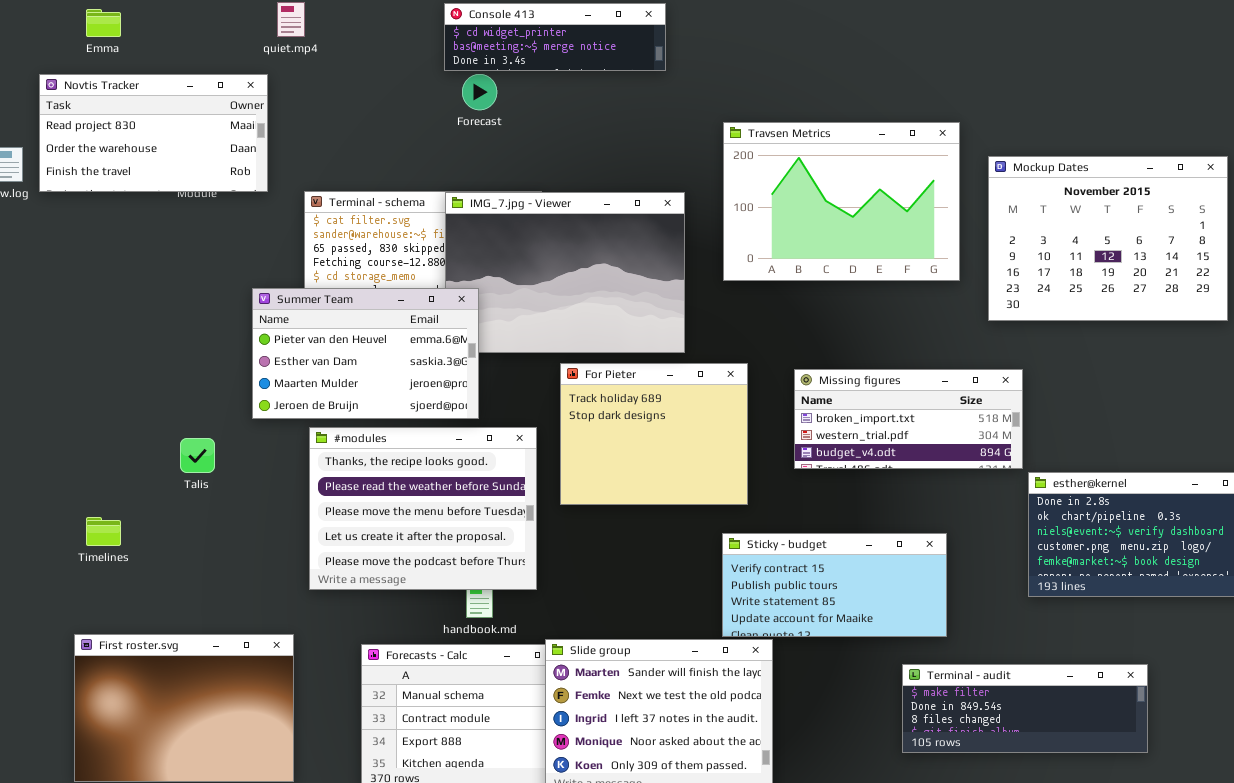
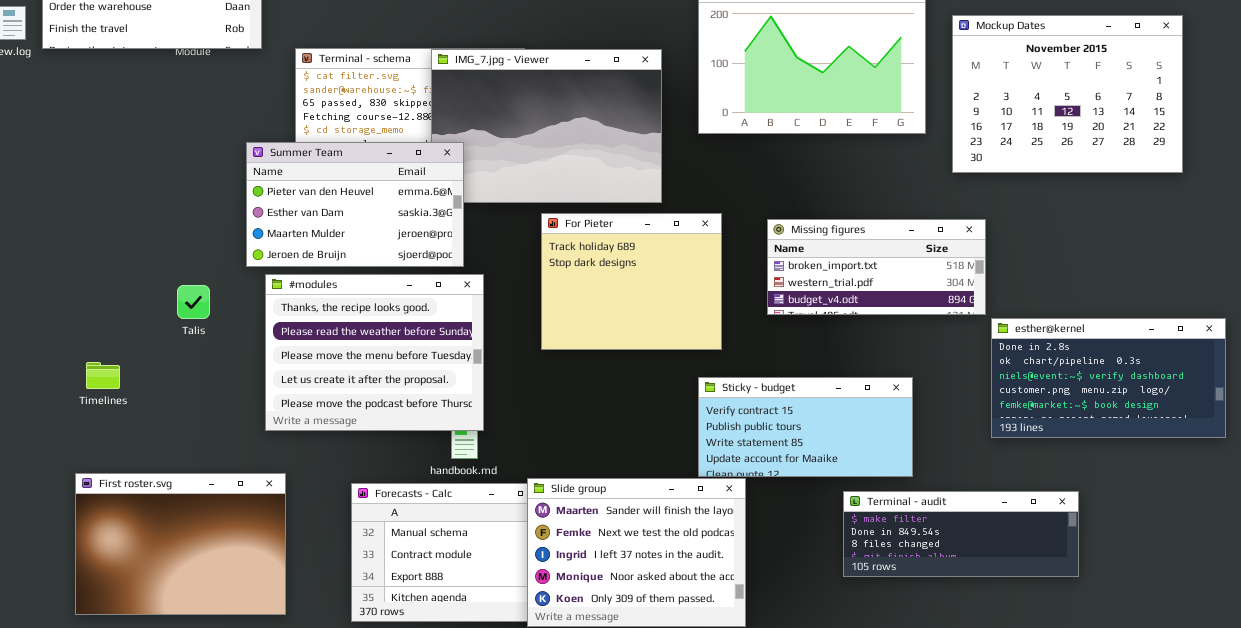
#modules: [309,427,537,590] -> [265,274,484,431], moved
Terminal - audit: [902,664,1148,753] -> [843,491,1079,577], moved

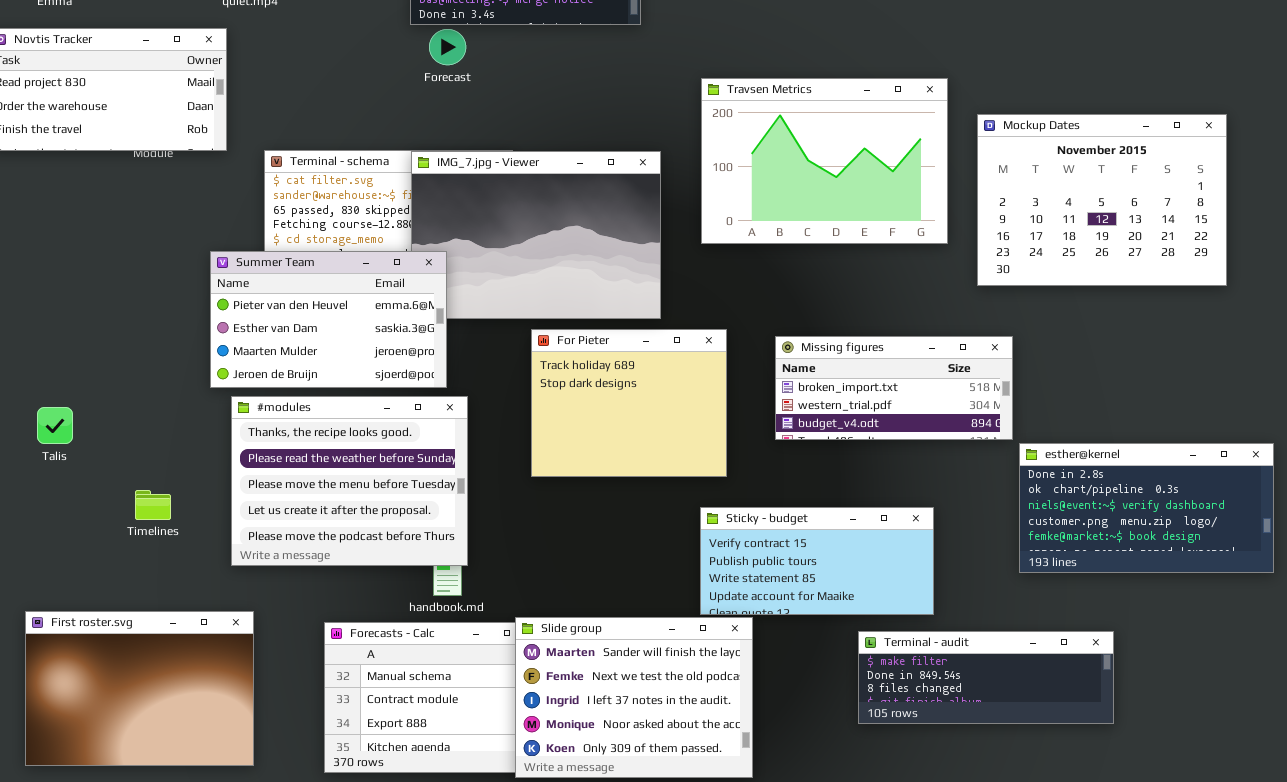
Talis: [177,285,210,319] -> [37,407,73,444], moved
Timelines: [86,362,120,389] -> [135,490,171,520], moved

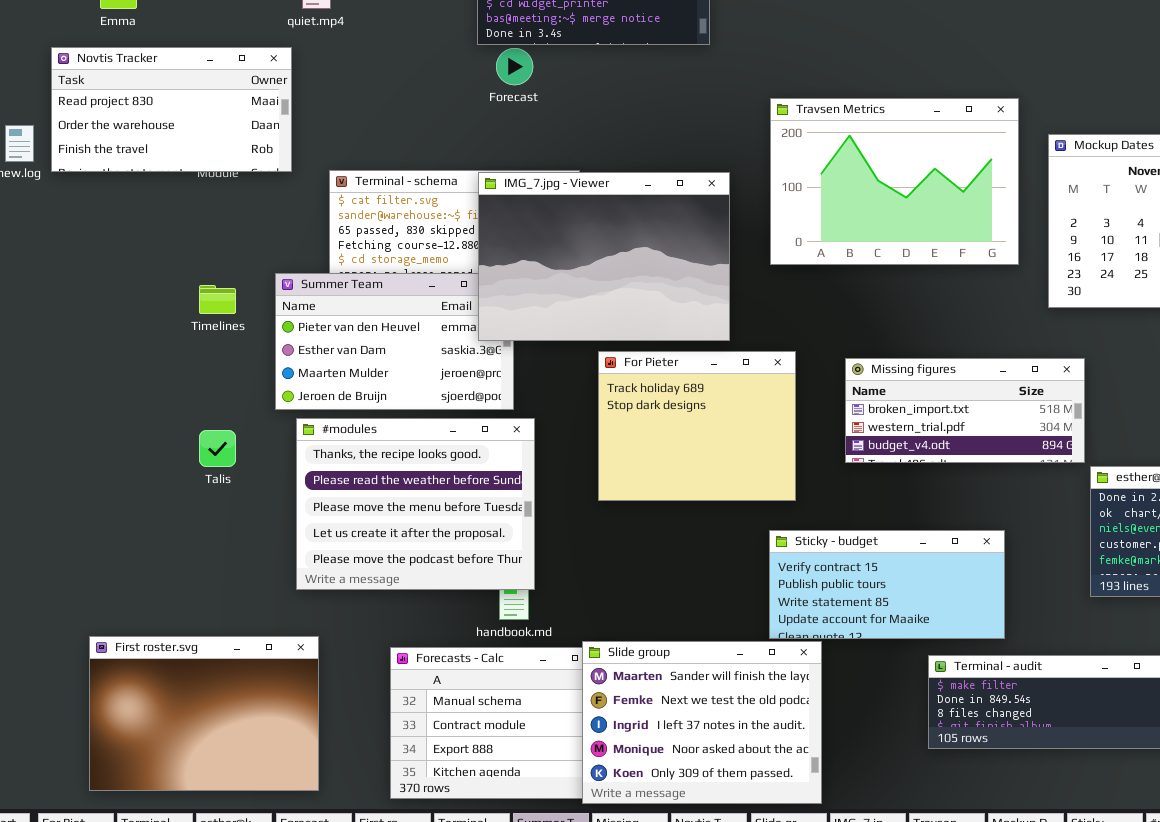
IMG_7.jpg - Viewer: [411,151,661,319] -> [478,172,730,341], raised
Talis: [37,407,73,444] -> [199,430,236,467], moved
Timelines: [135,490,171,520] -> [199,285,236,314], moved

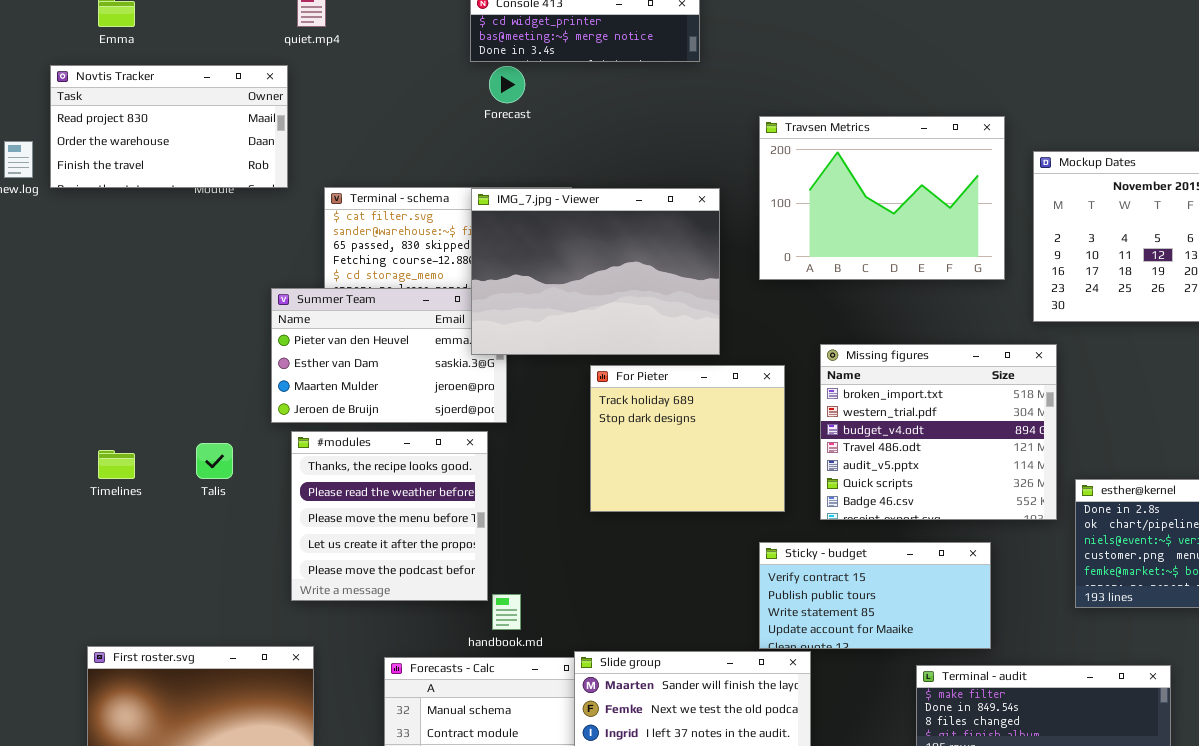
Timelines: [199,285,236,314] -> [98,450,135,479], moved
Missing figures: [845,358,1085,463] -> [820,344,1057,520], moved, resized
#modules: [296,418,535,590] -> [291,431,488,601], resized

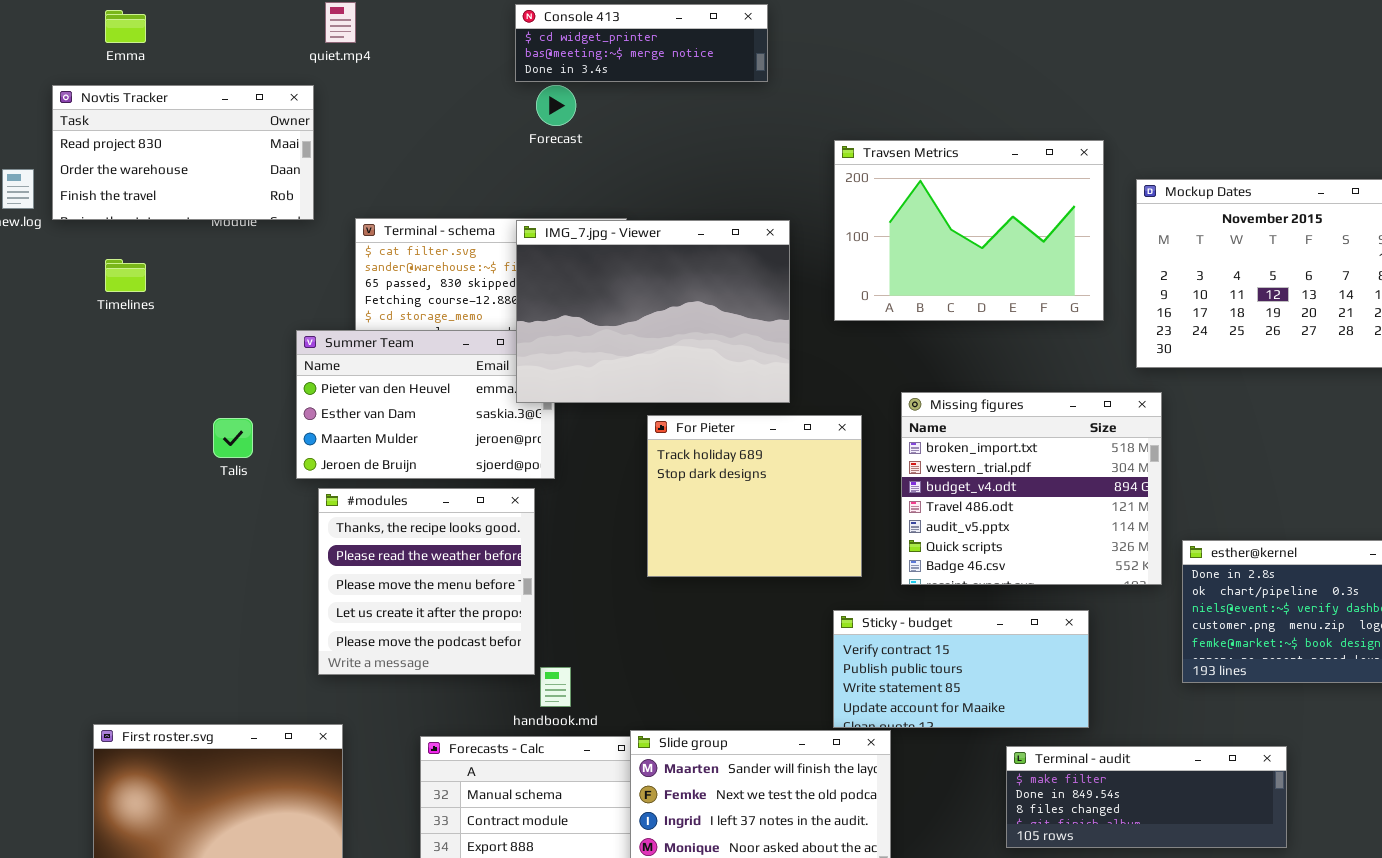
Talis: [196,443,233,479] -> [213,418,253,458], moved
Timelines: [98,450,135,479] -> [105,259,146,292], moved

